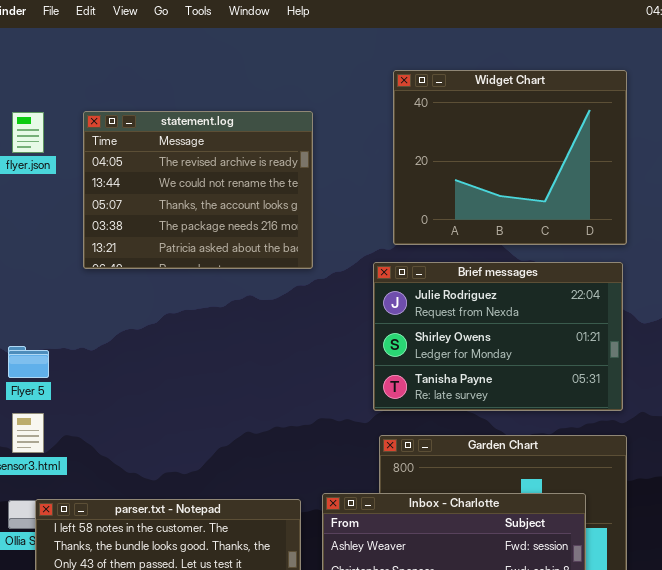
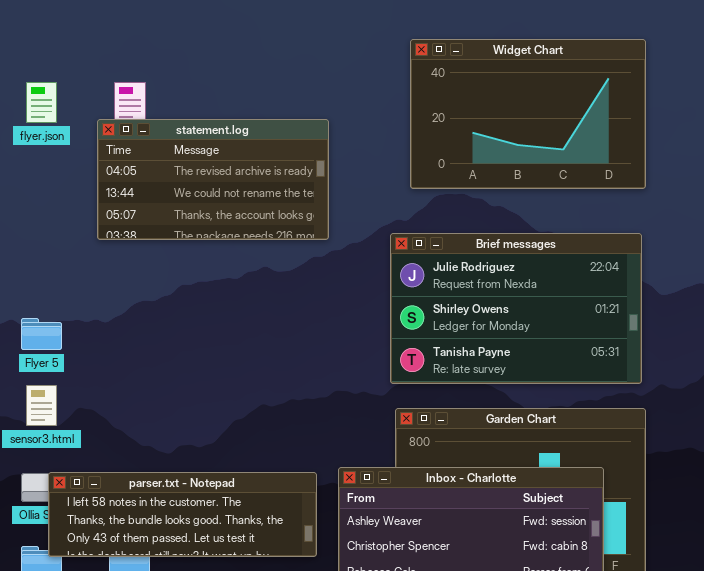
Widget Chart: [393,70,627,245] -> [410,39,646,189], resized
statement.log: [83,111,313,269] -> [97,119,329,240], resized

